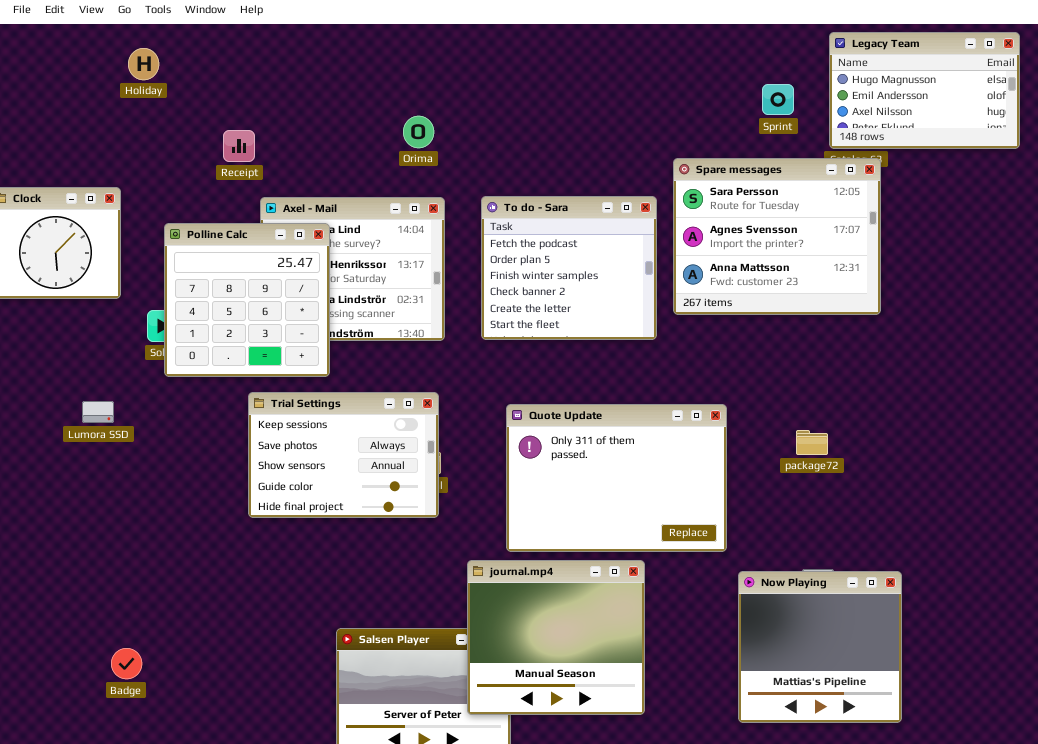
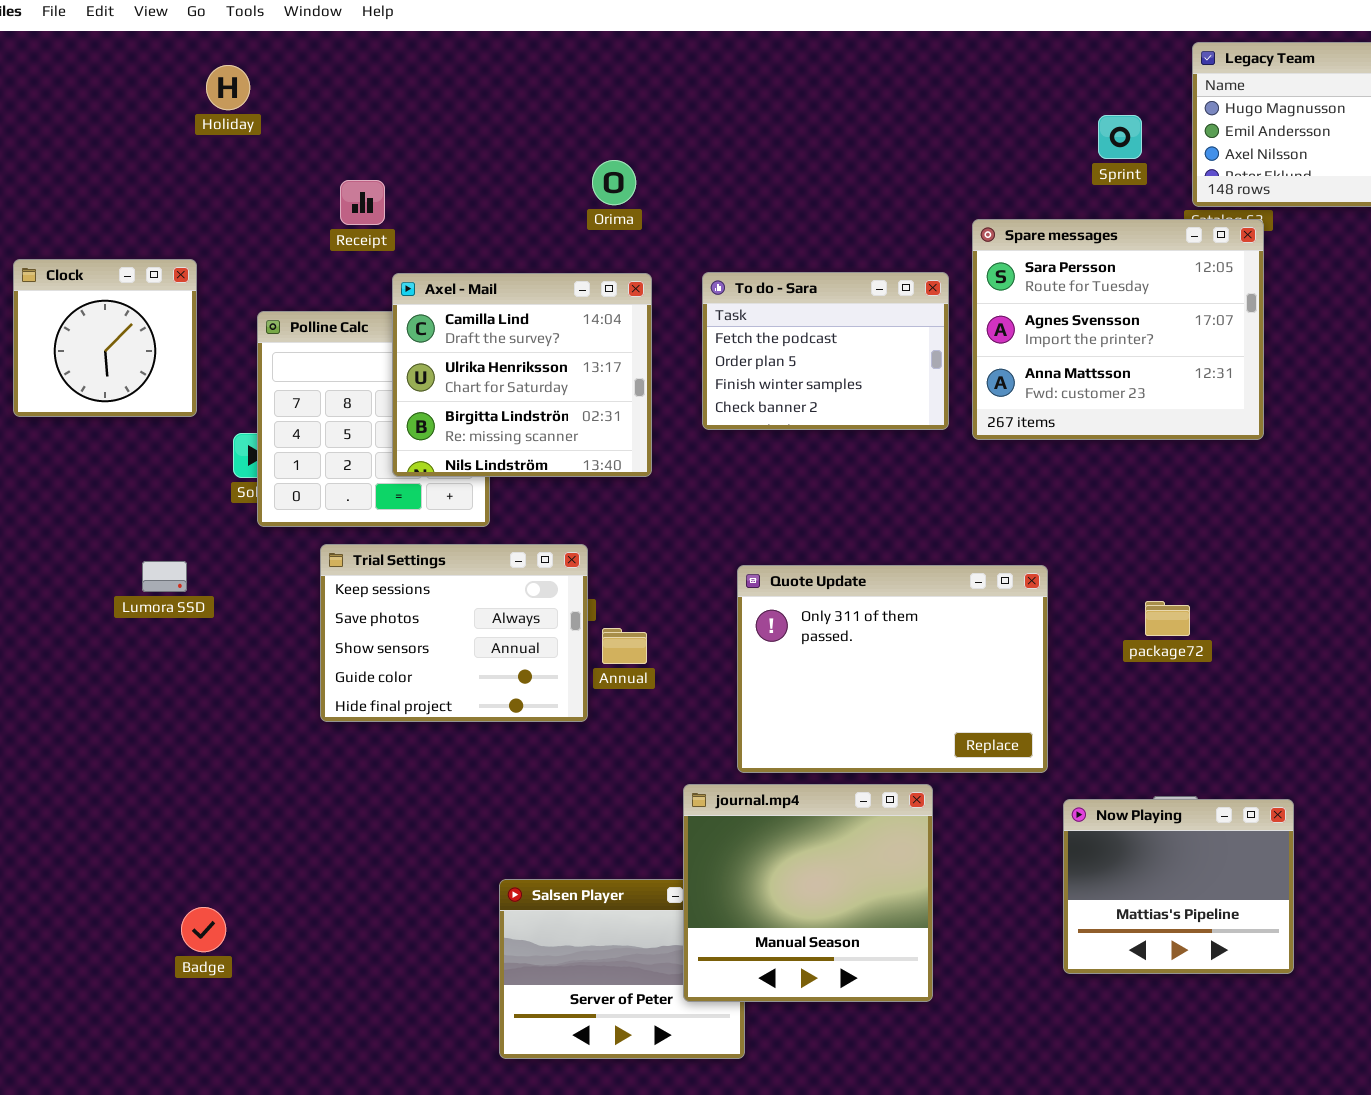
To do - Sara: [481,196,657,340] -> [702,272,949,430], resized
Axel - Mail: [260,197,445,341] -> [392,273,652,477], raised
Trial Settings: [248,392,439,518] -> [320,544,588,722], moved
Now Playing: [738,571,902,723] -> [1063,799,1294,974], resized

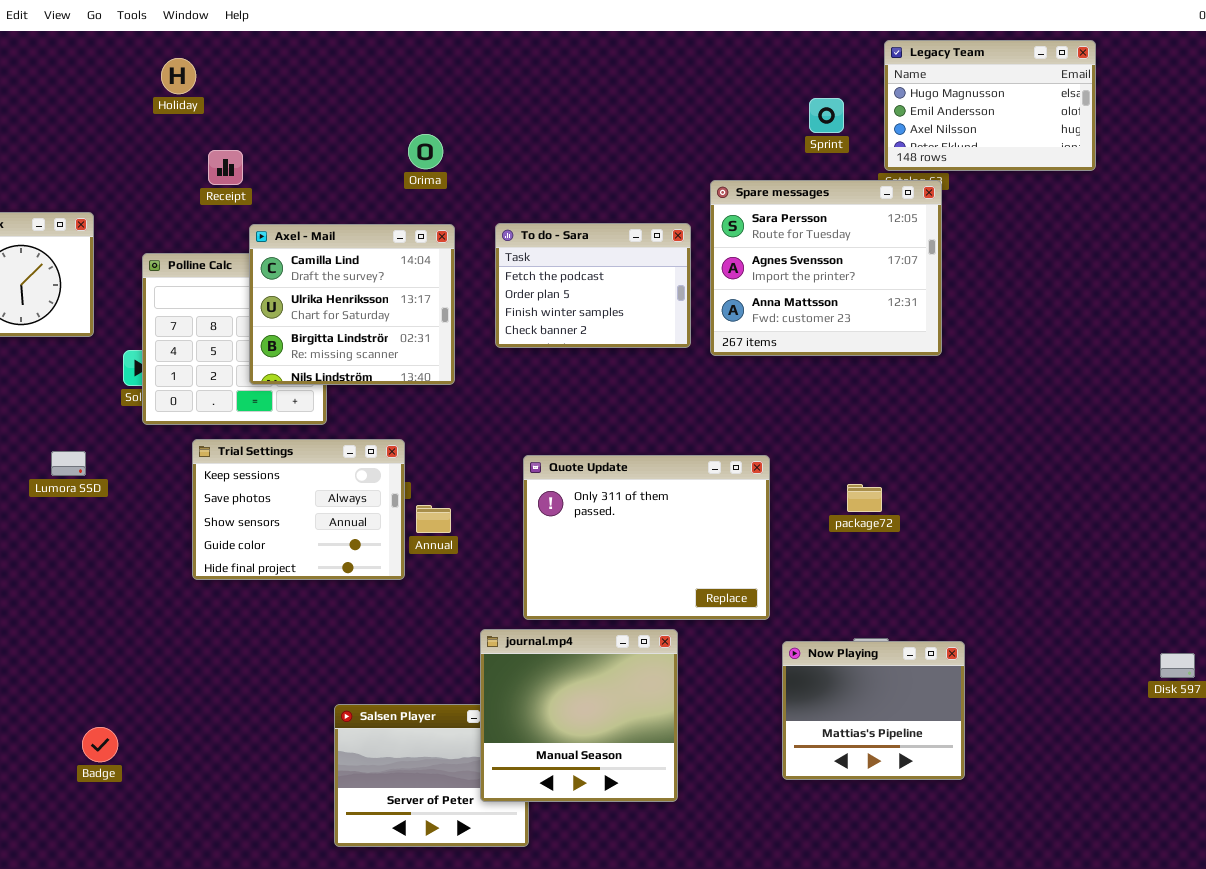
Holiday: [206,65,250,110] -> [161,58,196,94], moved

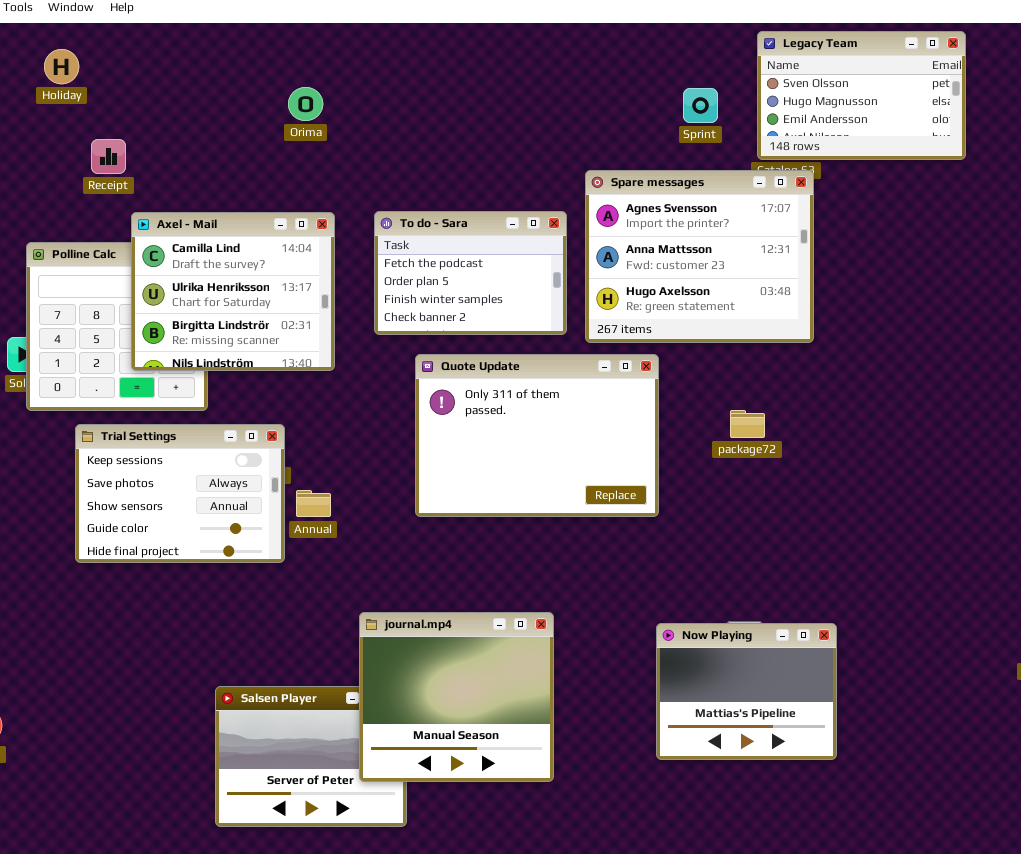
Legacy Team: [884,40,1096,171] -> [757,31,966,160], scrolled up 1 row
Orima: [408,134,443,169] -> [288,87,323,121], moved
Spare messages: [710,180,942,356] -> [585,170,814,343], scrolled down 1 row
Quote Update: [523,455,770,620] -> [415,354,659,517], moved
package72: [847,484,882,512] -> [730,410,765,438], moved

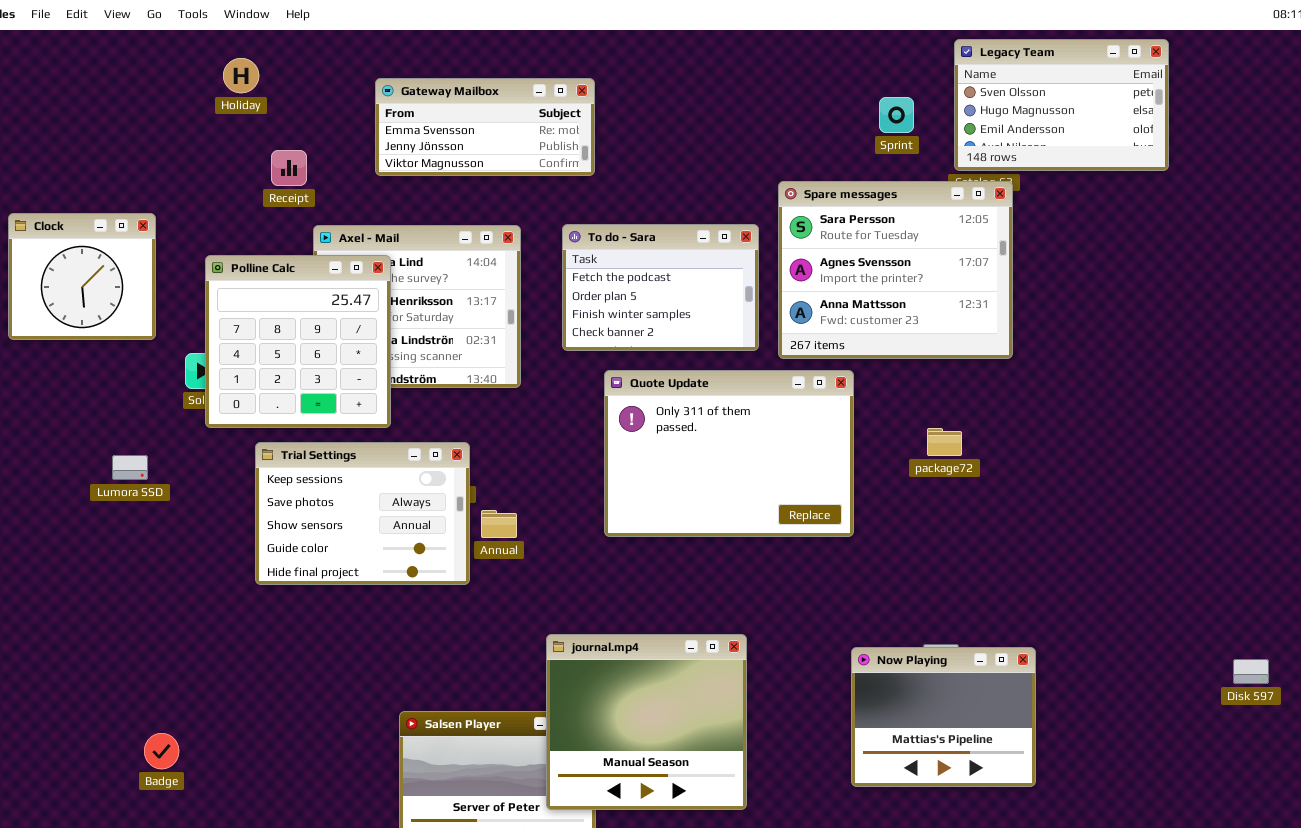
Gateway Mailbox: none -> [375,78,595,176], opened
Spare messages: [585,170,814,343] -> [778,181,1013,359], scrolled up 1 row
Polline Calc: [26,242,208,411] -> [205,255,391,428], raised

